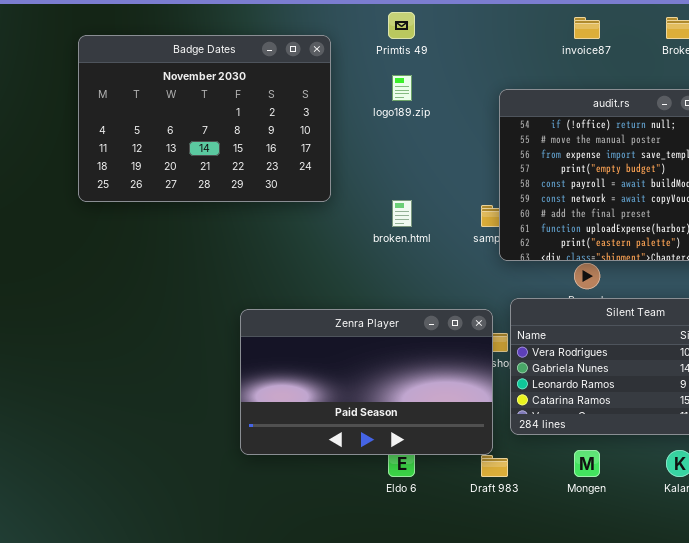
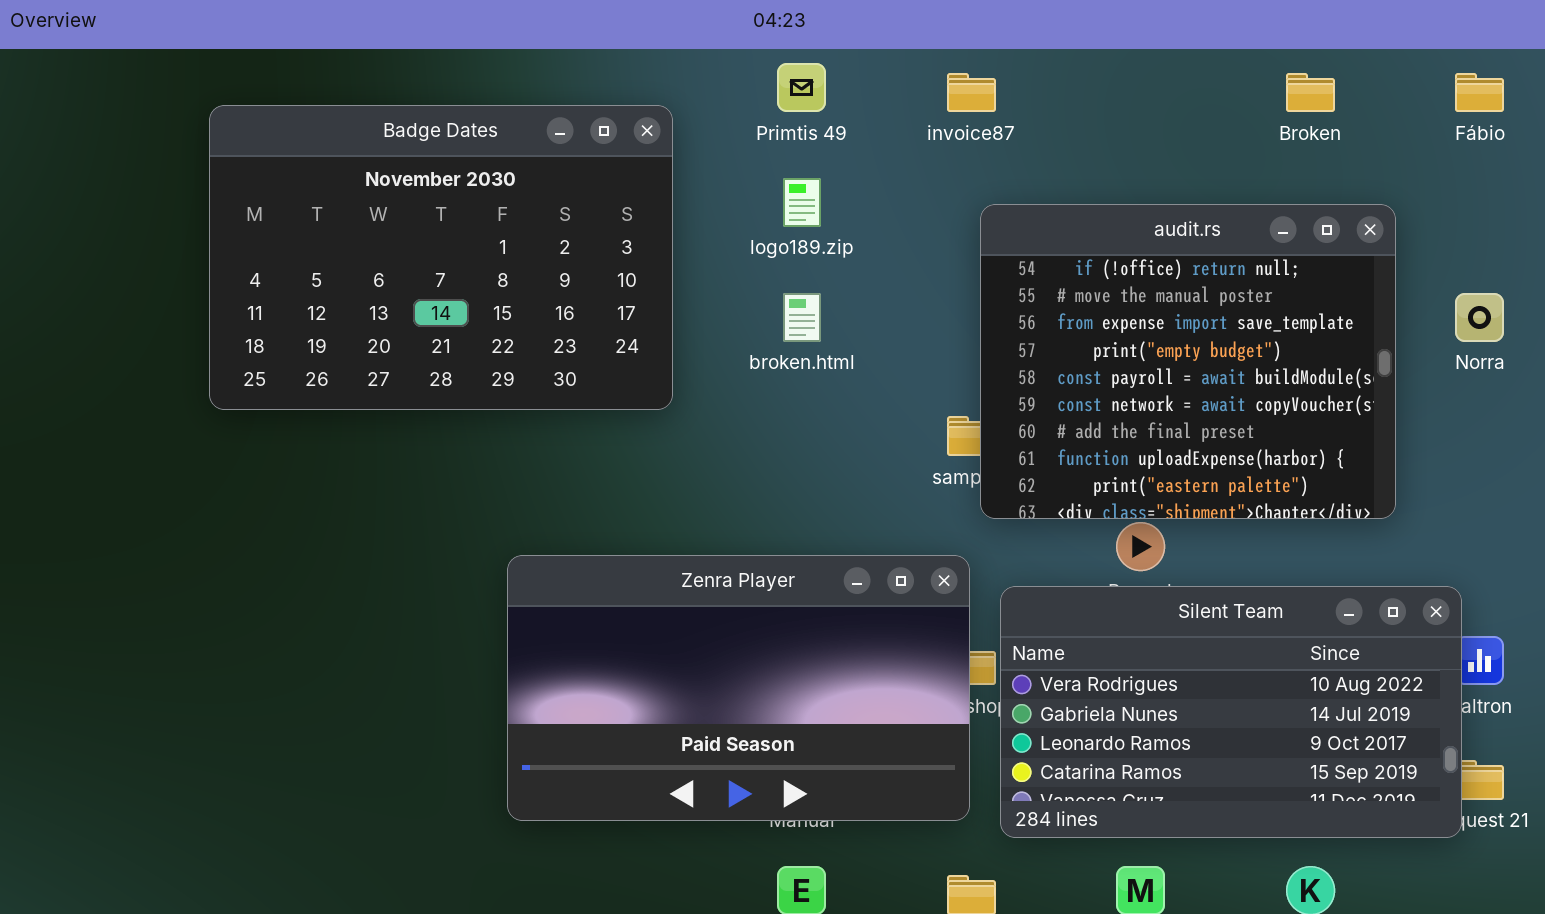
invoice87: [574,17,600,39] -> [947,73,996,112], moved
broken.html: [392,200,412,227] -> [783,293,821,342], moved
Zenra Player: [240,309,493,455] -> [507,555,970,821], moved

